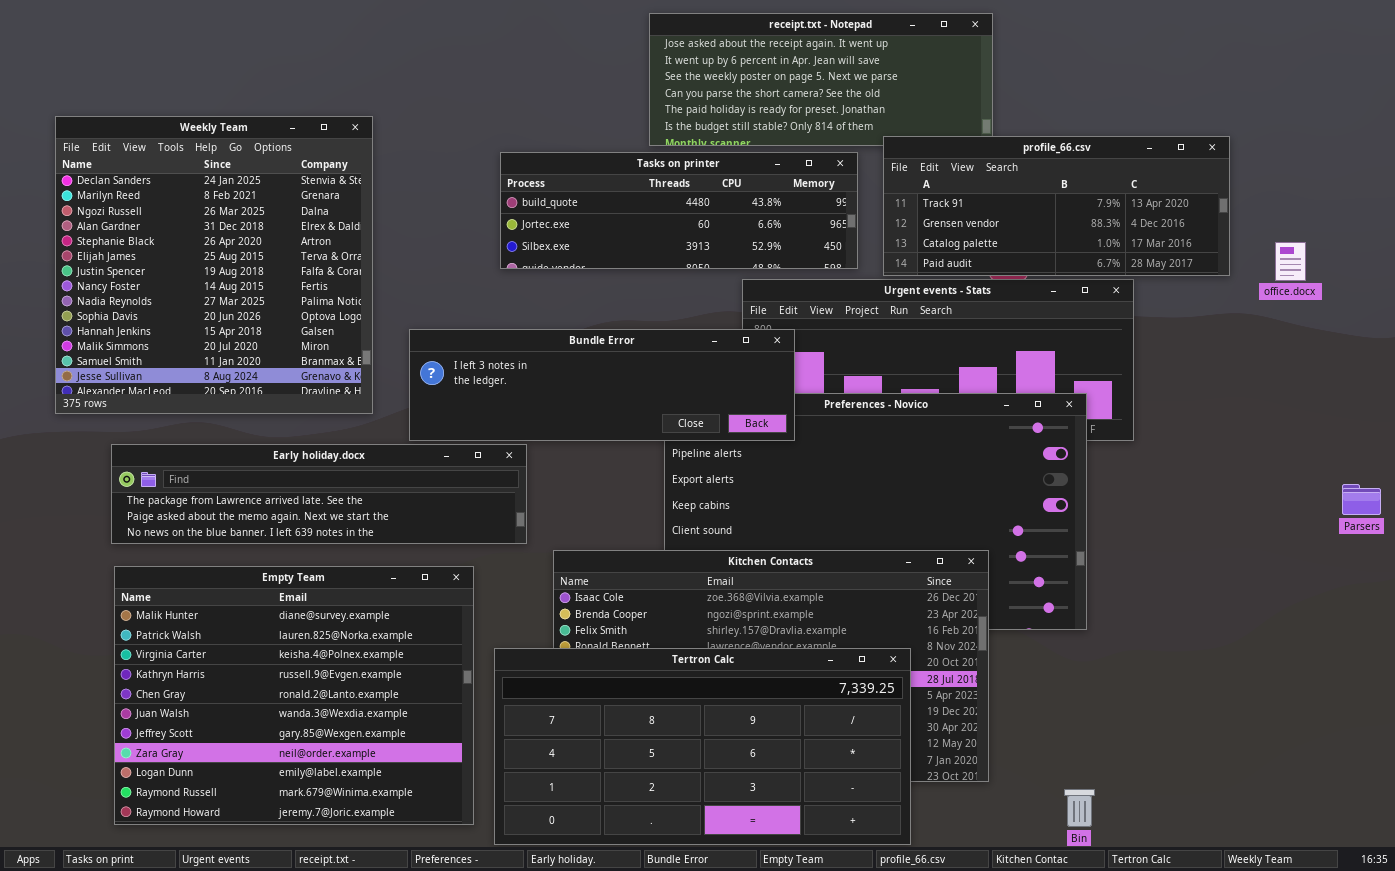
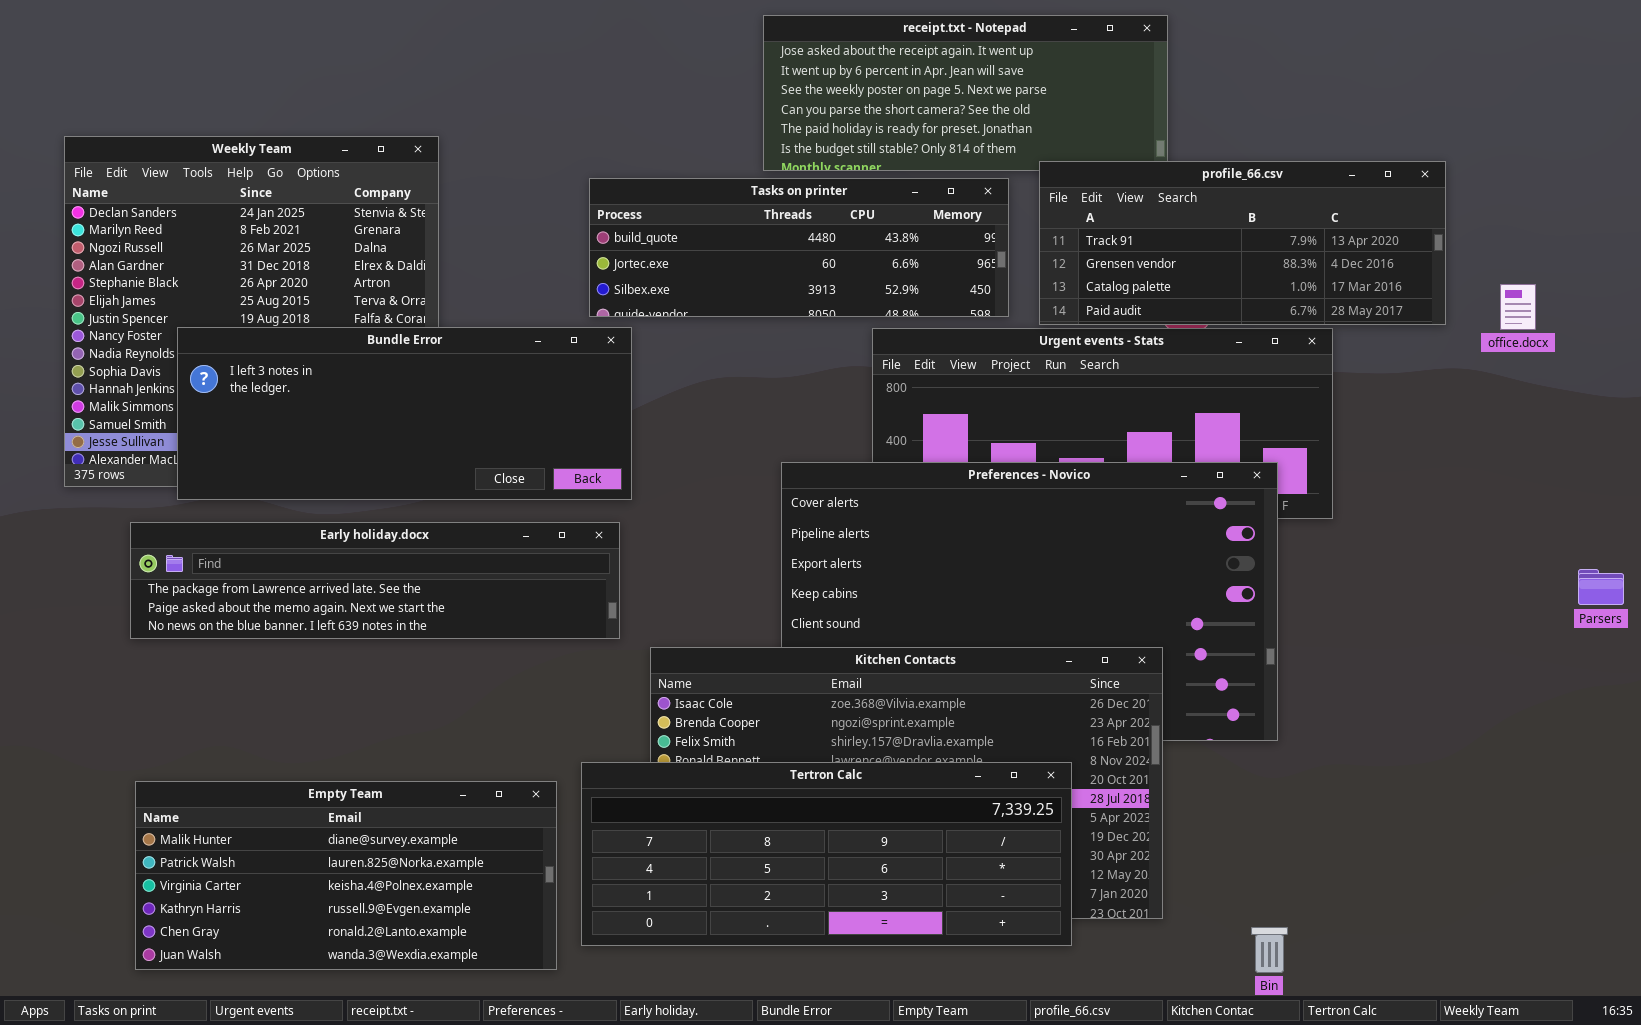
Bundle Error: [409,329,795,441] -> [177,327,632,500], moved, resized
Empty Team: [114,566,474,825] -> [135,781,557,970], resized
Tertron Calc: [494,648,911,845] -> [581,762,1072,946], resized

